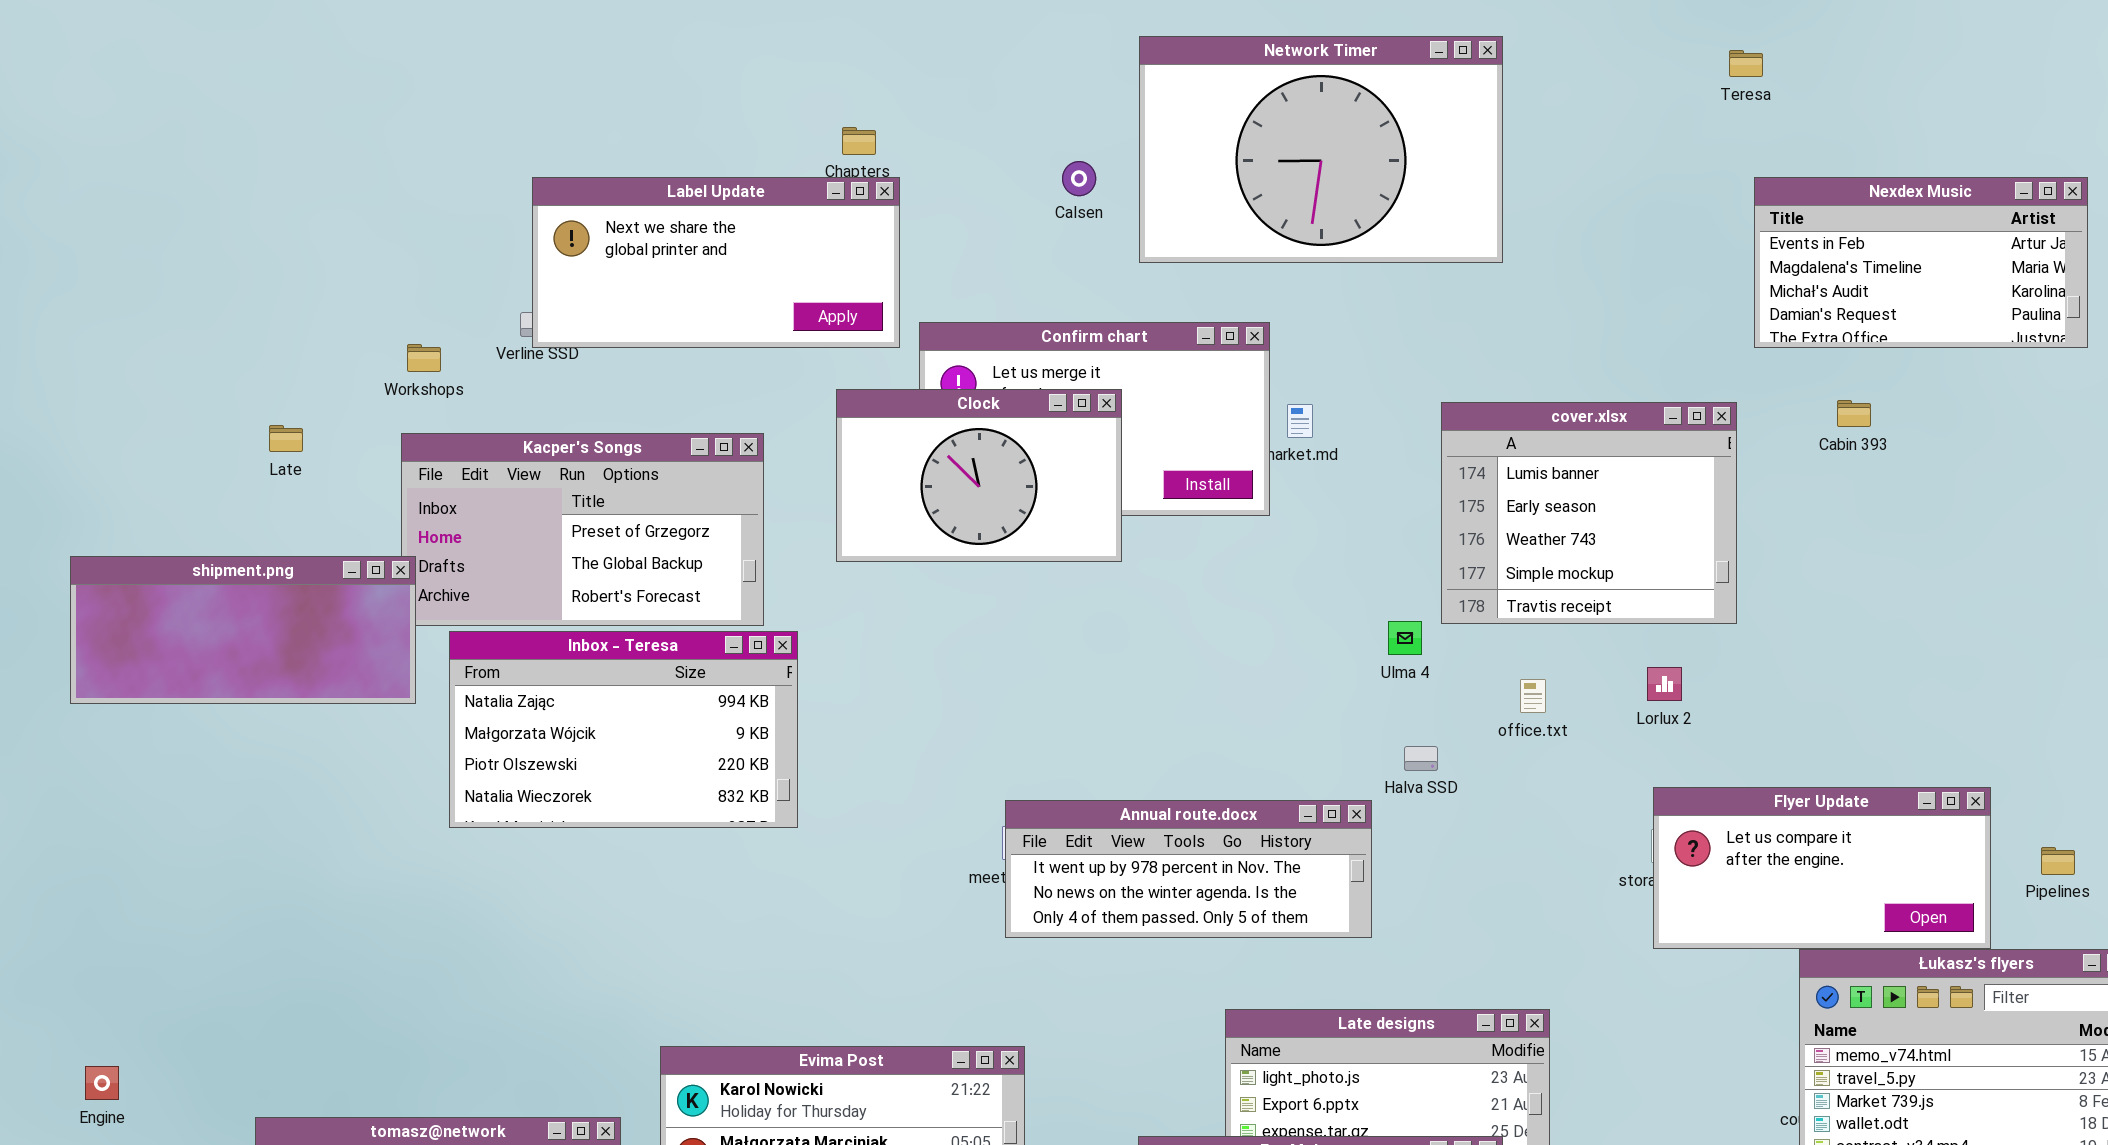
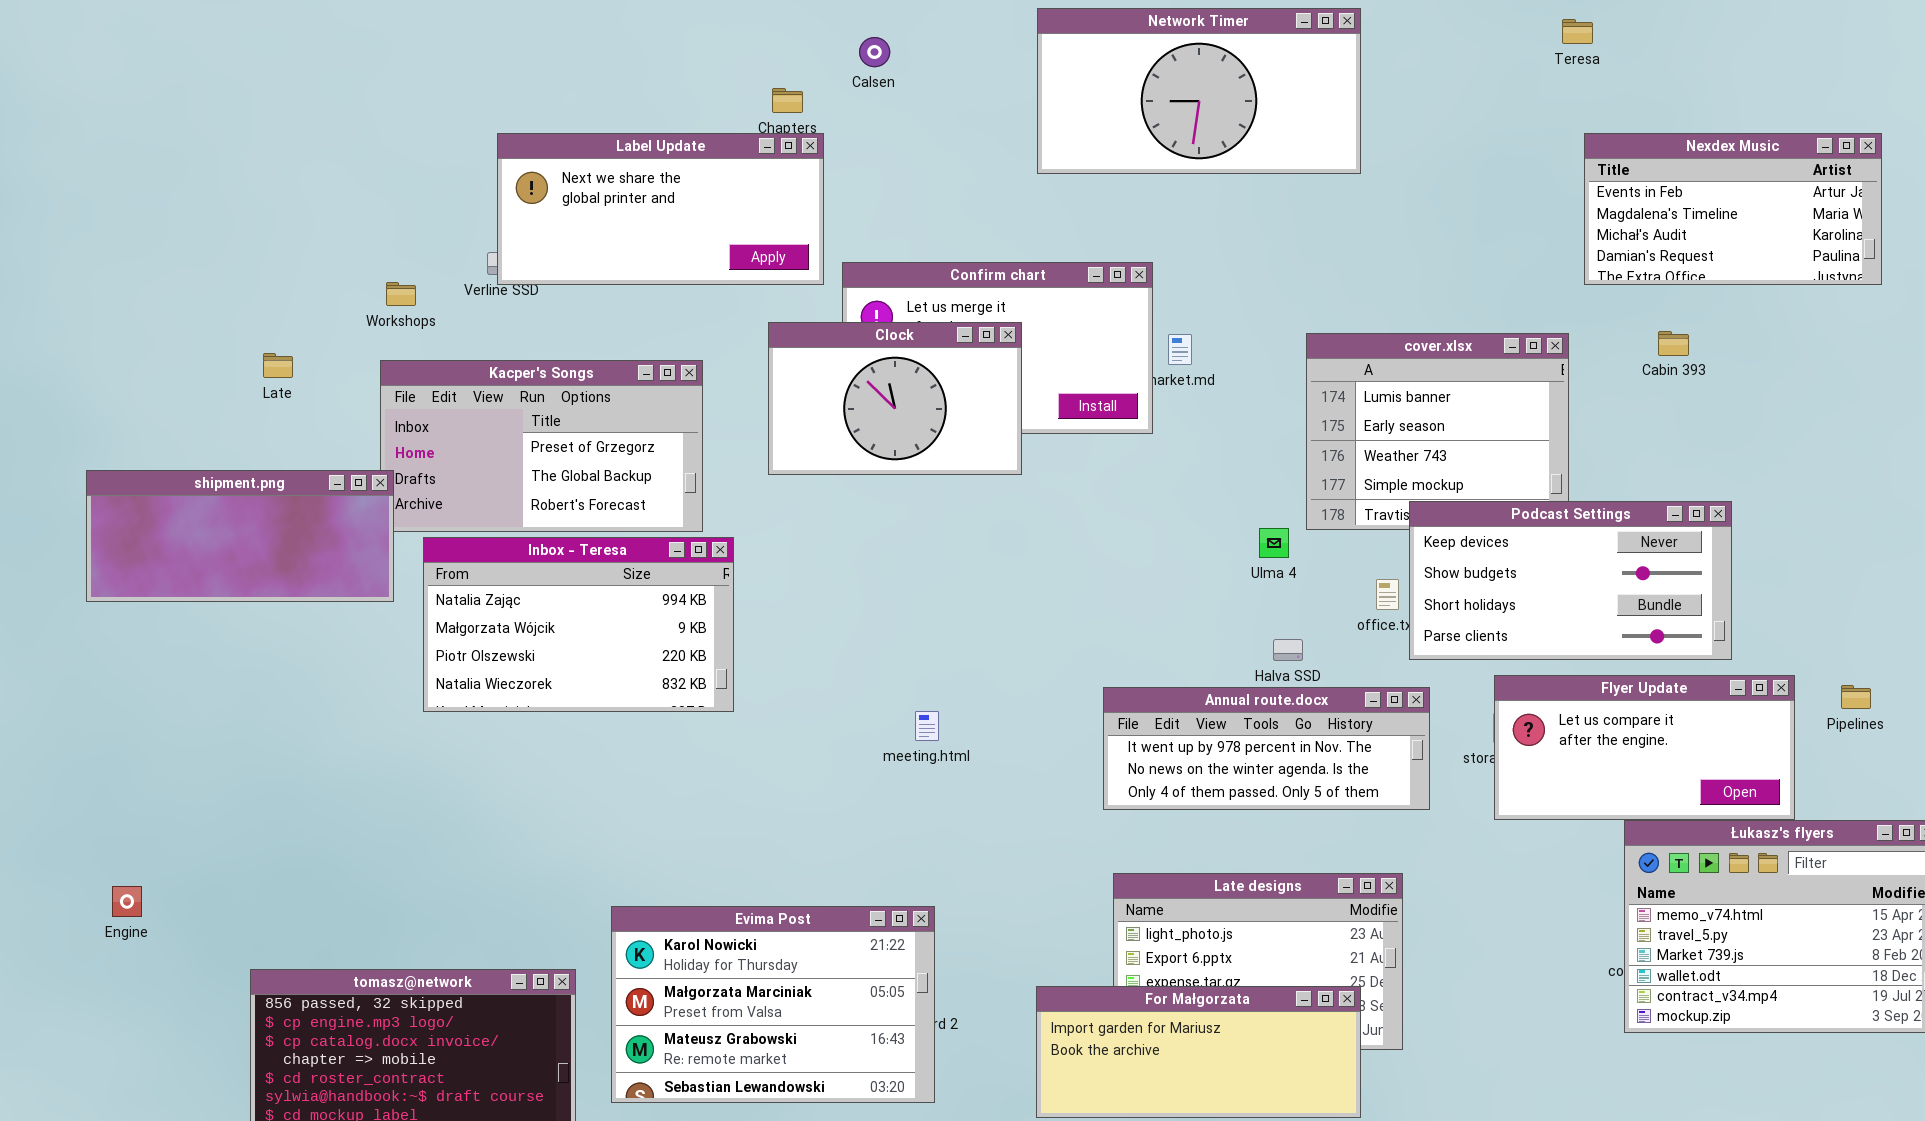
Network Timer: [1139,36,1503,263] -> [1037,8,1361,174], resized
Calsen: [1062,161,1096,196] -> [859,37,890,67], moved
Podcast Settings: none -> [1409,501,1732,660], opened
Annual route.docx: [1005,800,1372,938] -> [1103,687,1430,810], moved
Pipelines: [2041,847,2075,875] -> [1841,685,1871,709], moved
Engine: [85,1066,119,1100] -> [112,886,142,917], moved

